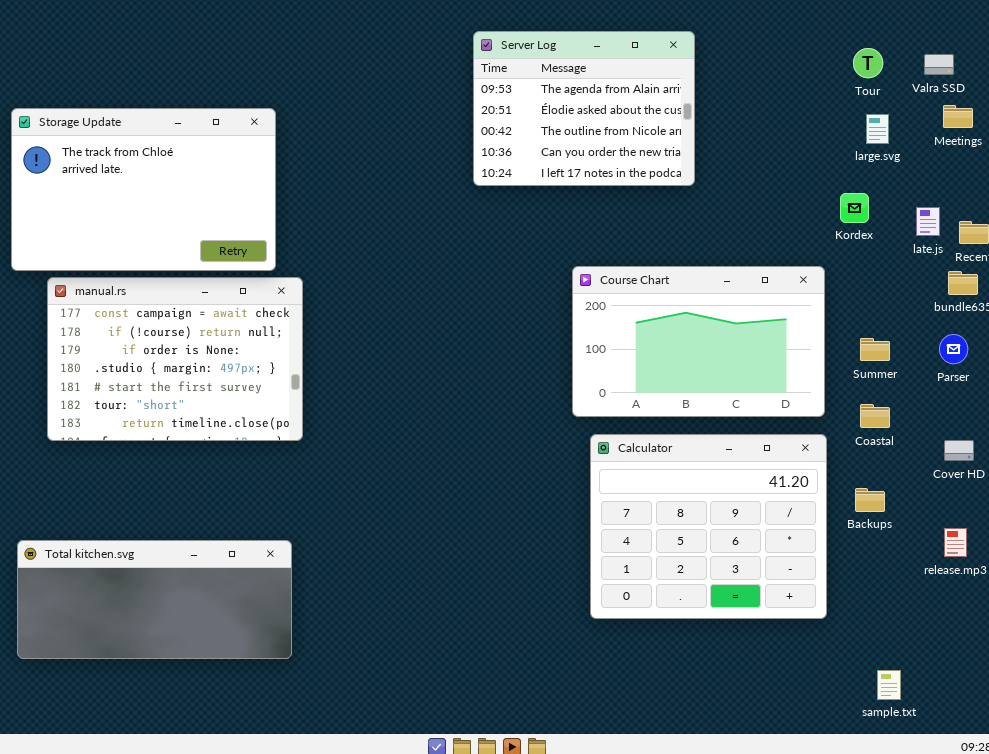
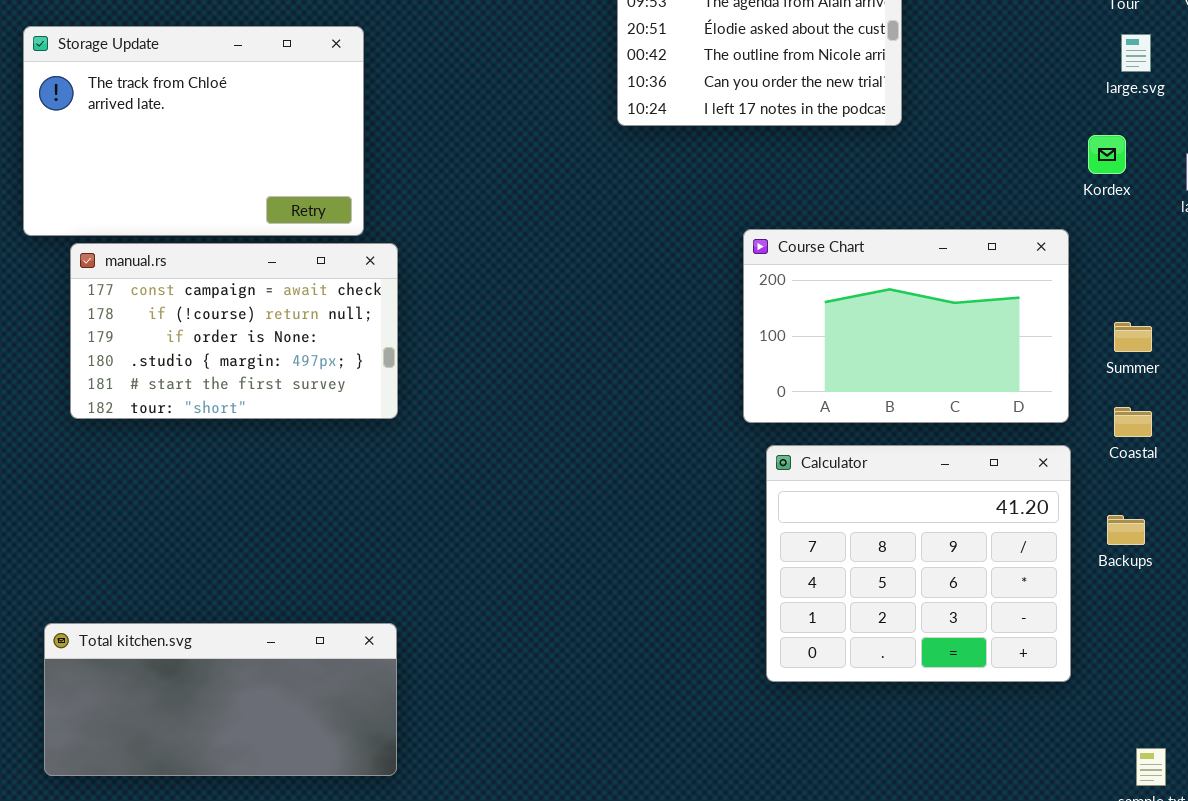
manual.rs: [47,277,303,441] -> [70,243,398,419], resized
Total kitchen.svg: [17,540,292,659] -> [44,623,397,776], moved

